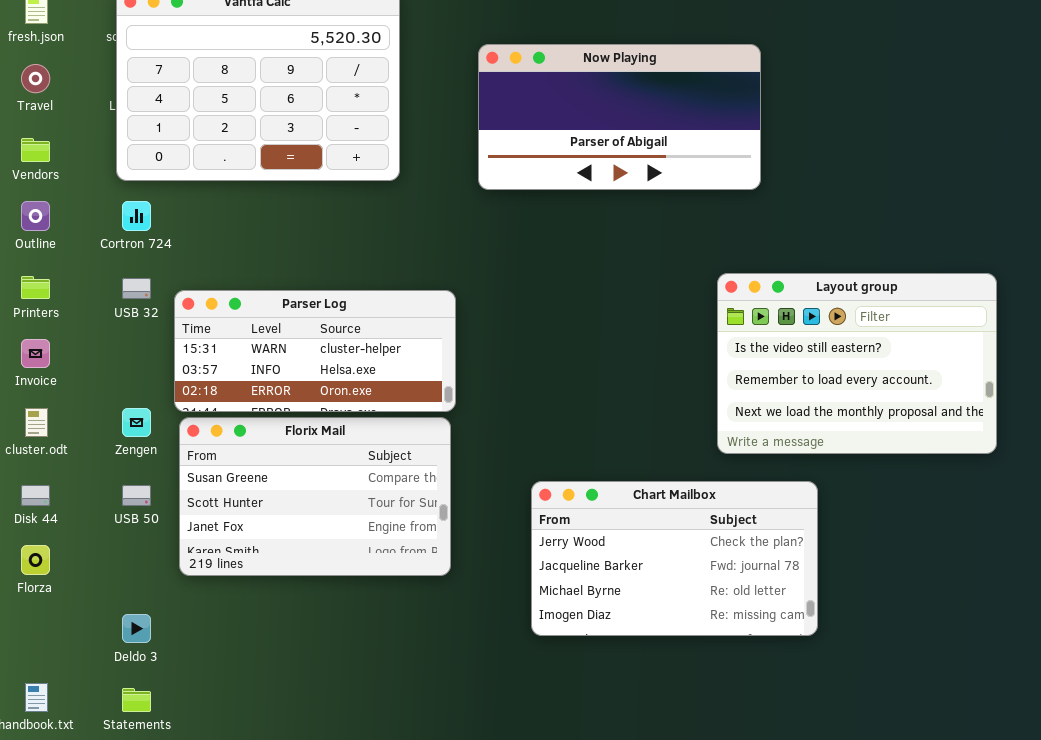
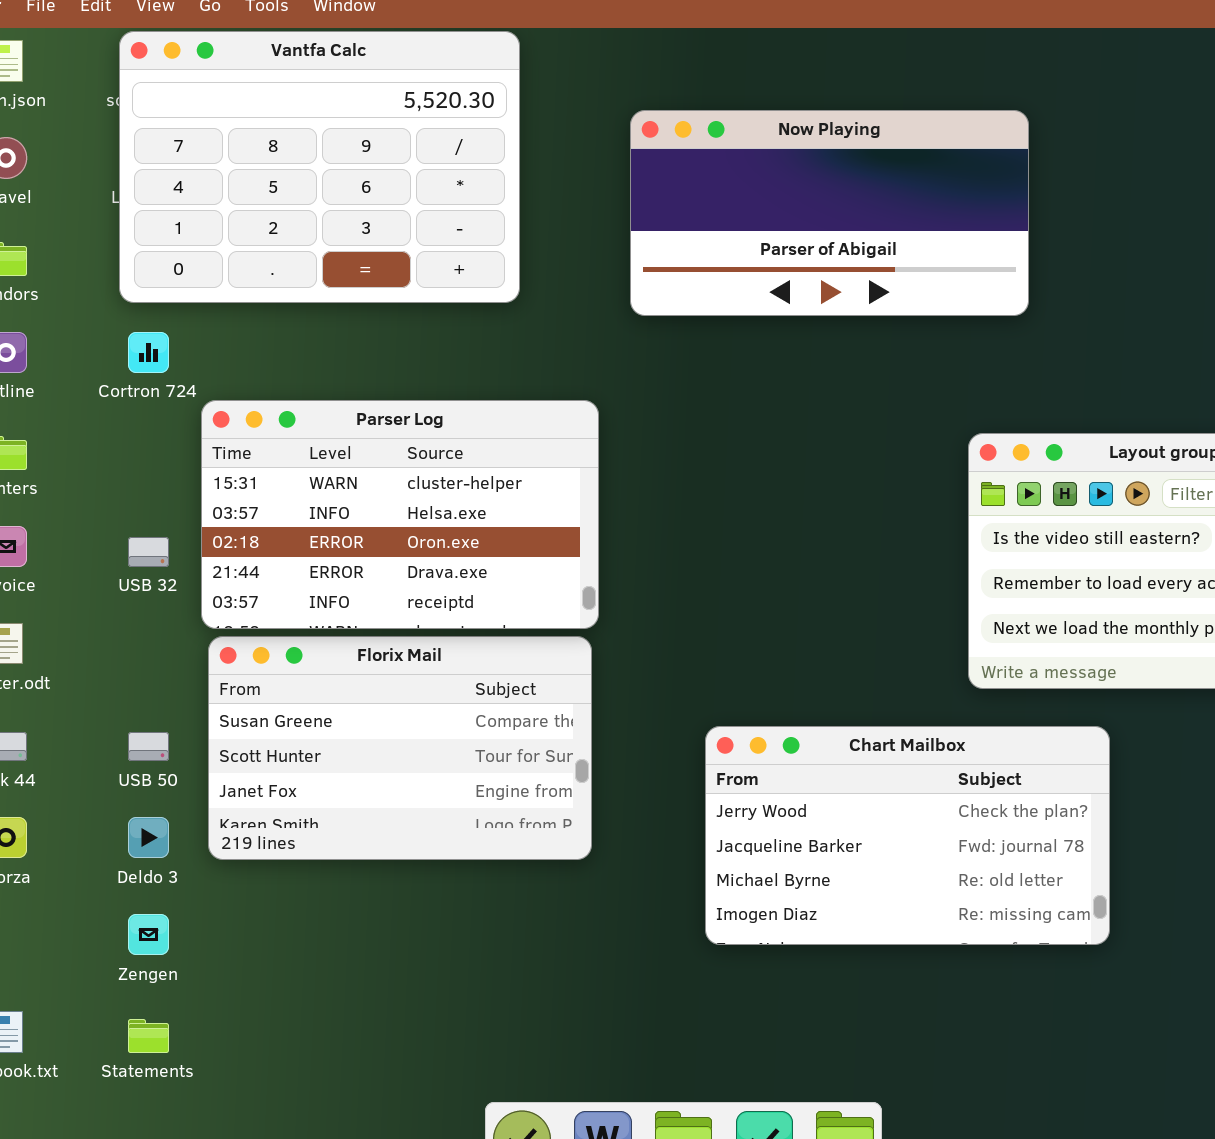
USB 32: [122,278,151,299] -> [128,537,169,567], moved
Parser Log: [174,290,456,412] -> [201,400,599,629], resized
Zengen: [122,408,151,437] -> [128,914,169,955], moved
Deldo 3: [122,614,151,643] -> [128,817,169,858], moved

